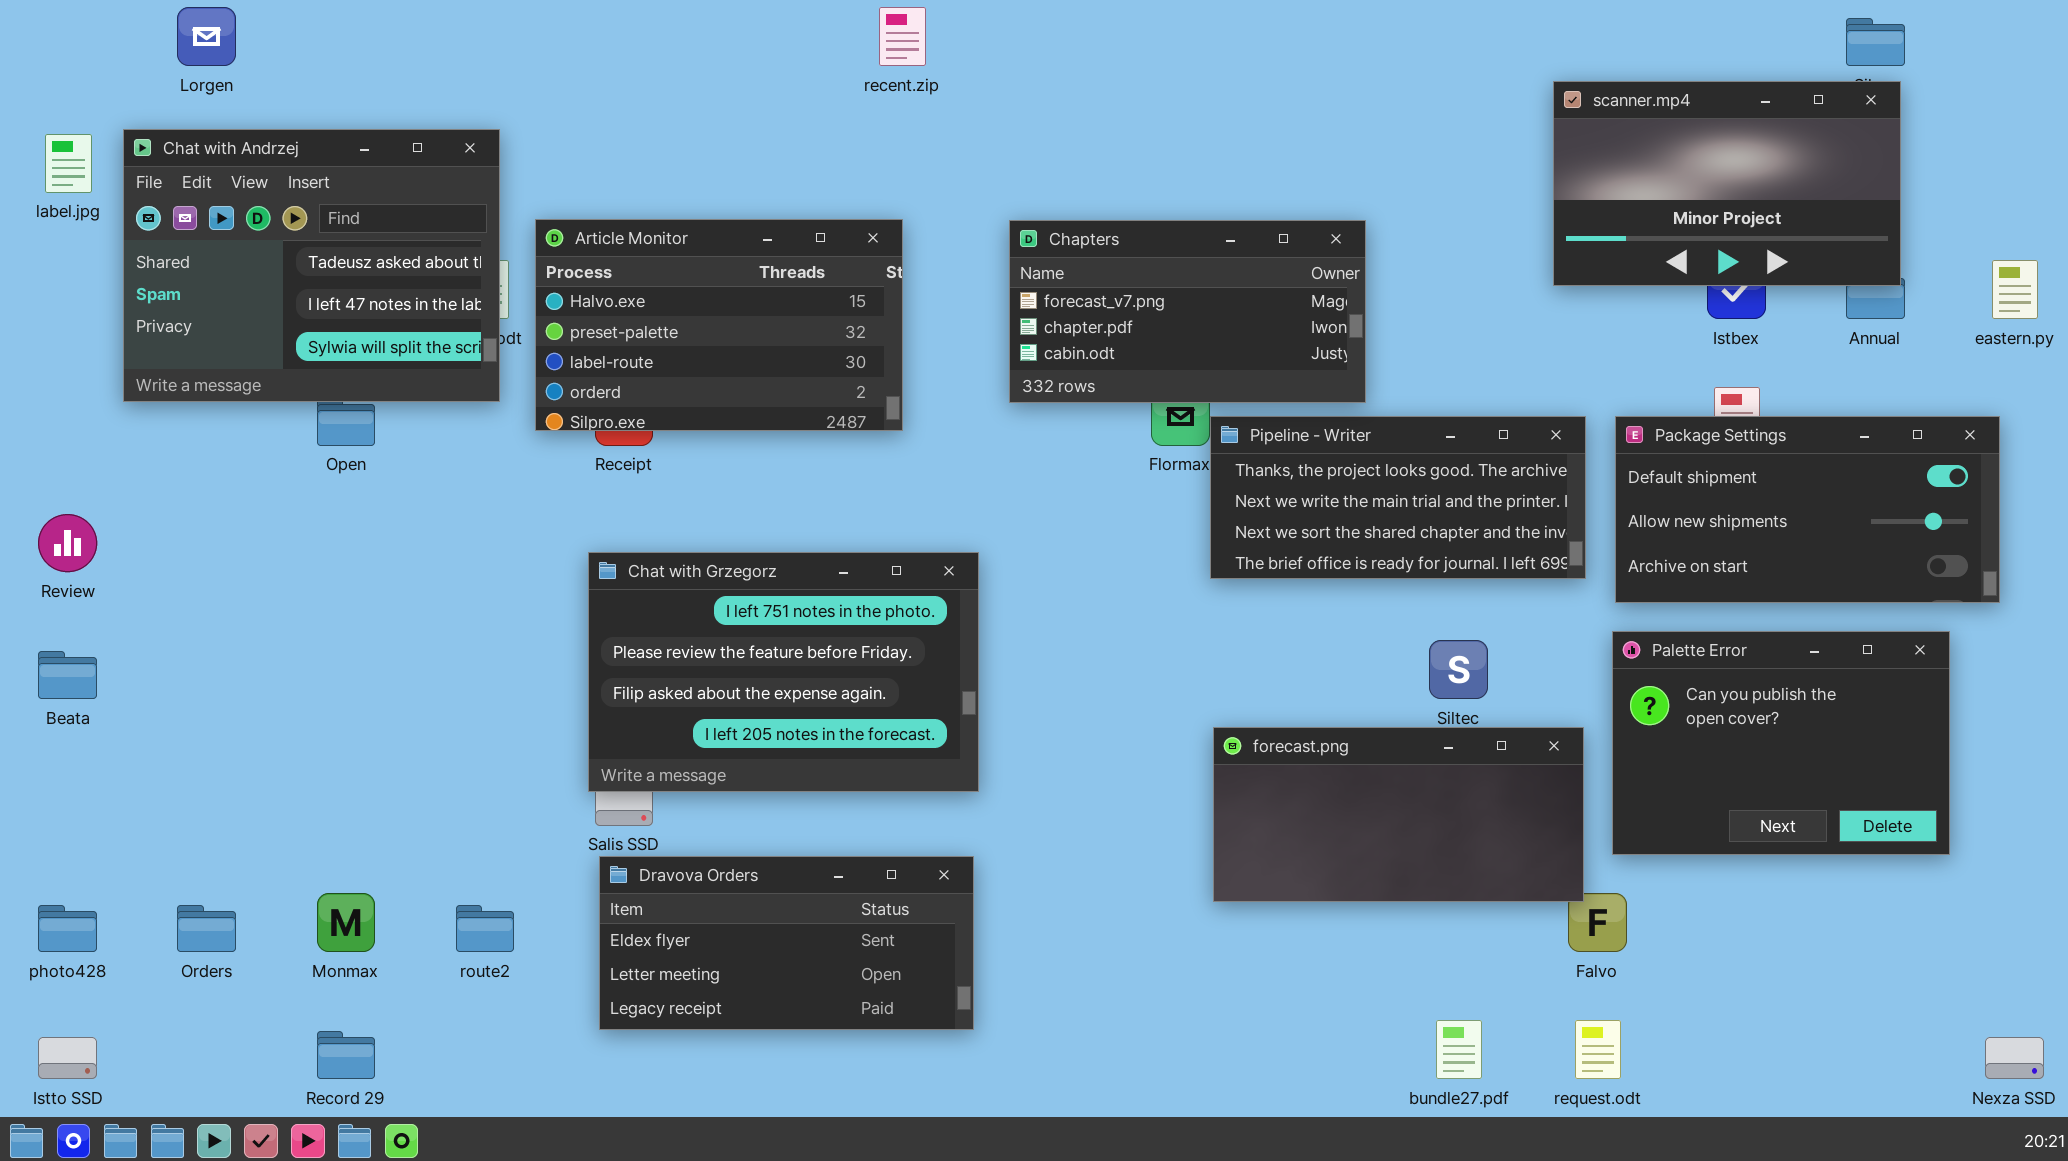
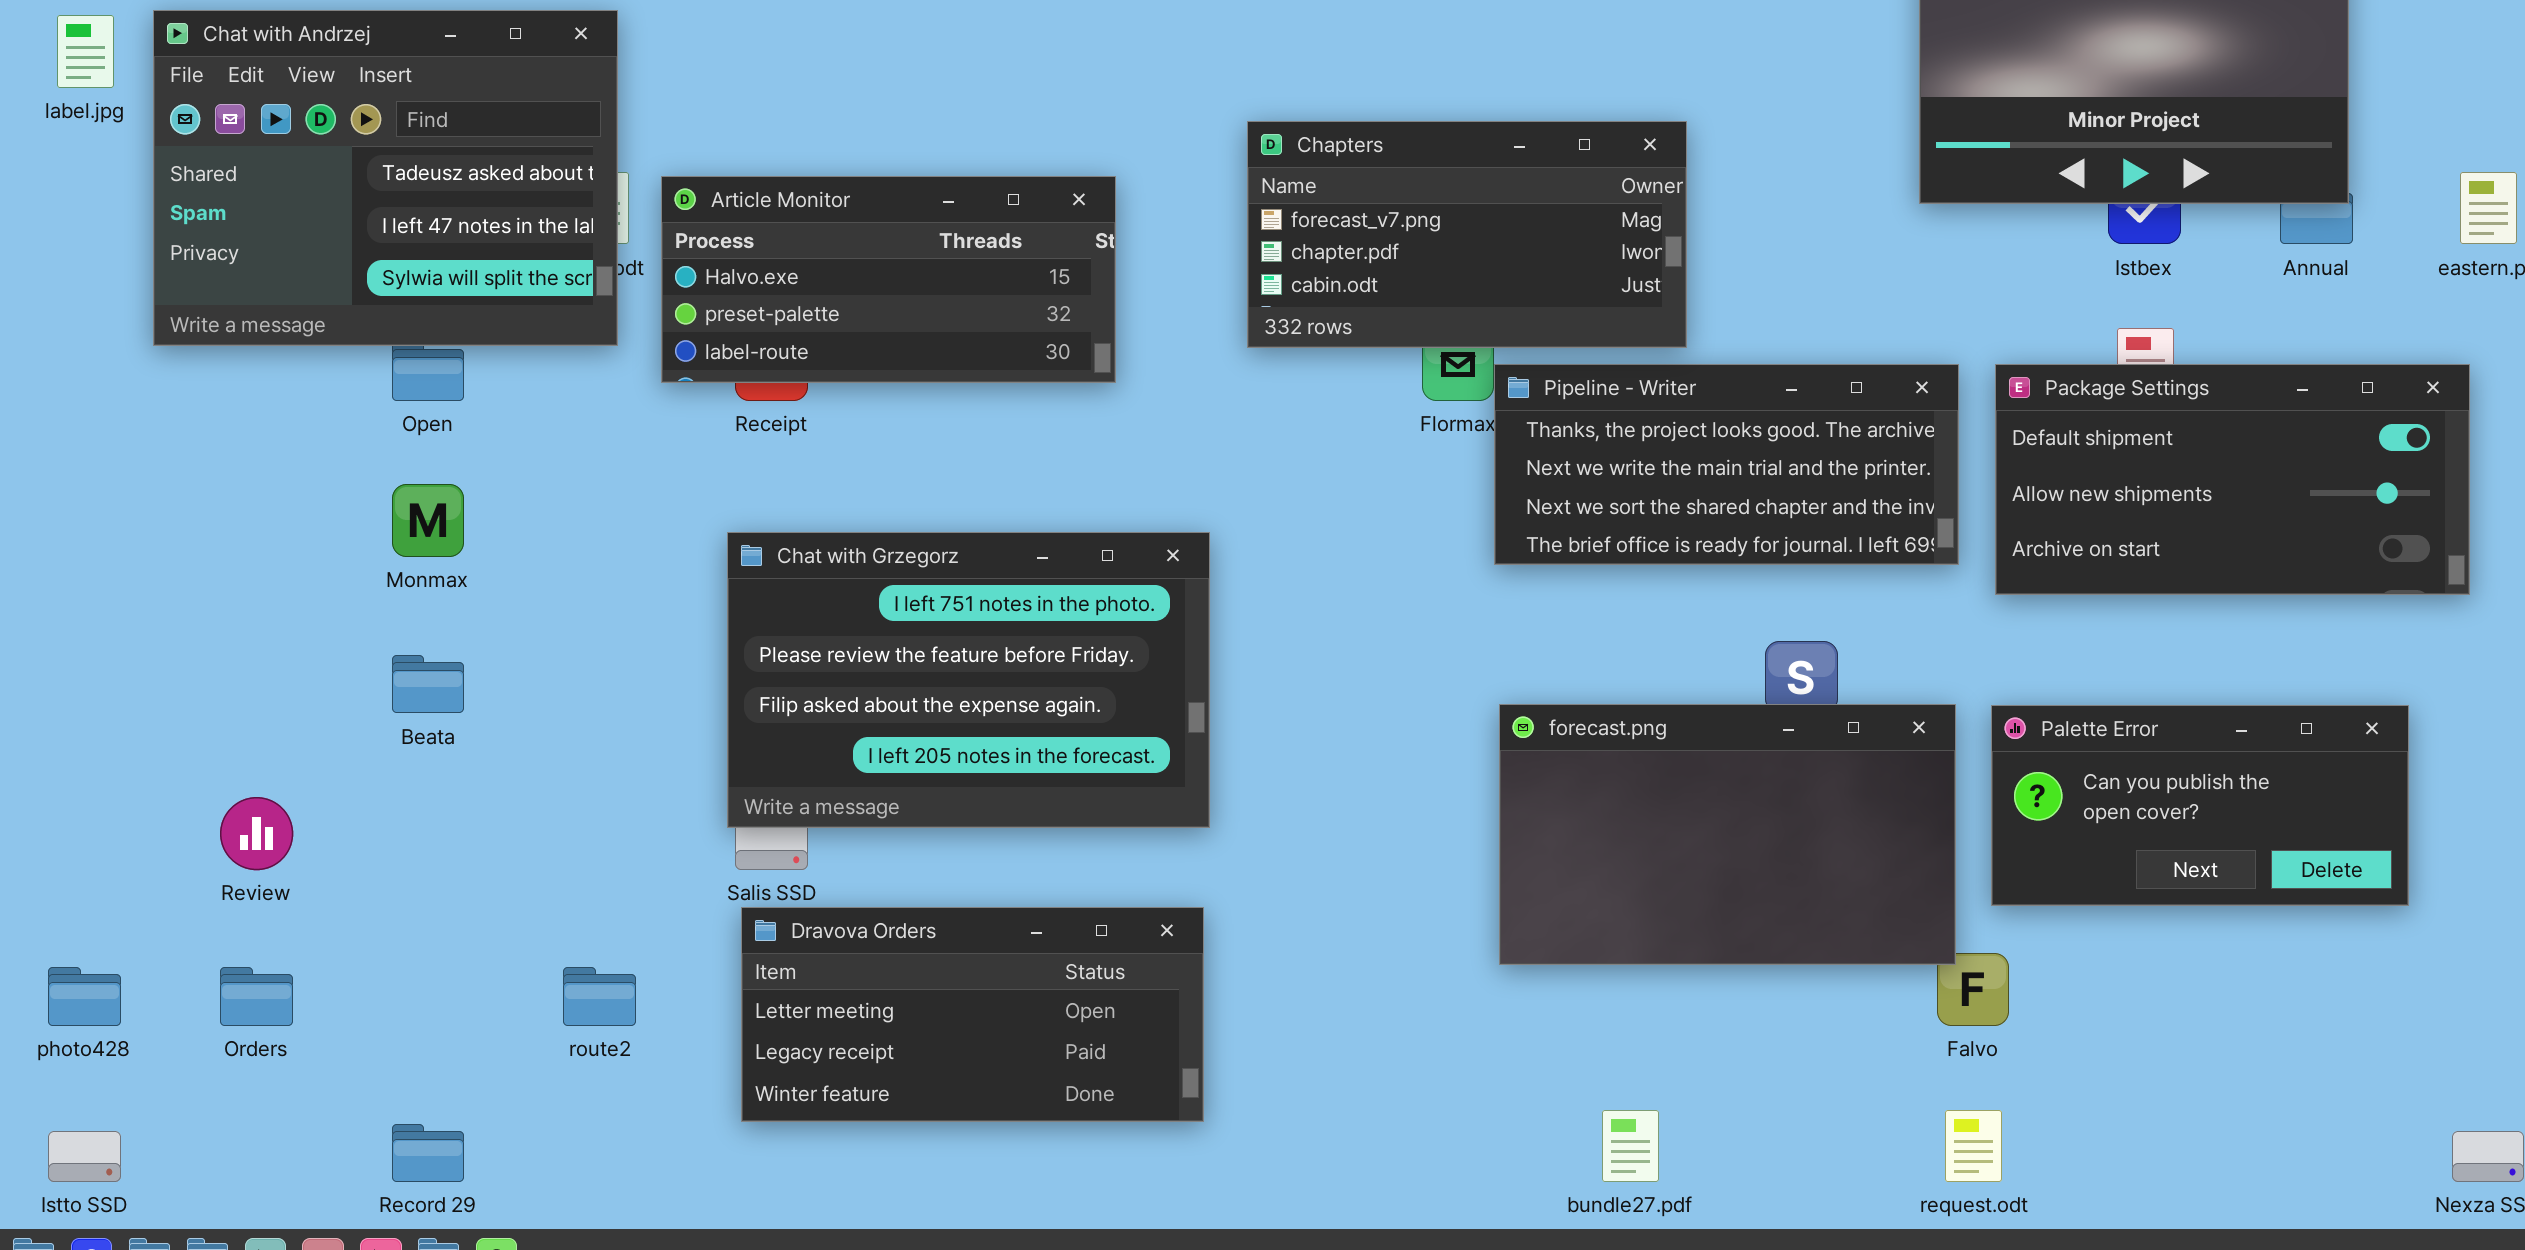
Article Monitor: [535,219,903,431] -> [661,176,1116,383], resized
Review: [38,514,97,572] -> [220,797,293,870], moved
Palette Error: [1612,631,1950,855] -> [1991,705,2409,906], resized
Beata: [38,651,97,699] -> [392,655,464,713], moved
forecast.png: [1213,727,1584,902] -> [1499,704,1956,965], resized
Dravova Orders: [599,856,974,1030] -> [741,907,1204,1122], scrolled down 1 row
Monmax: [317,893,375,952] -> [392,484,464,557], moved
bundle27.pdf: [1436,1020,1482,1079] -> [1602,1110,1659,1182], moved

